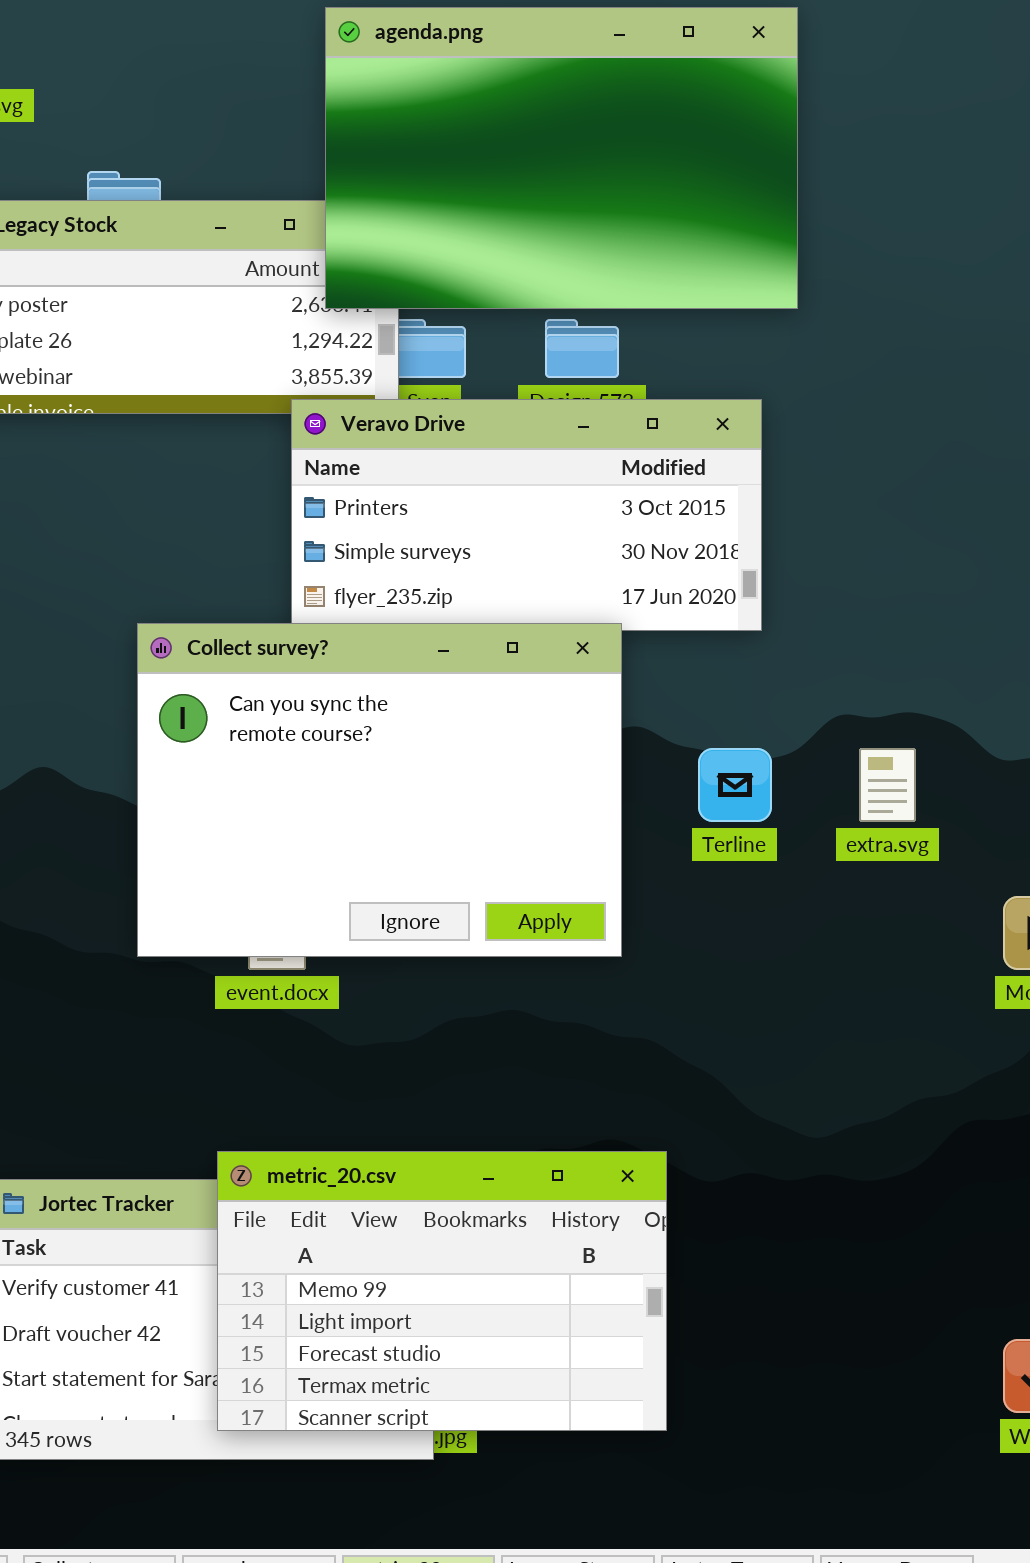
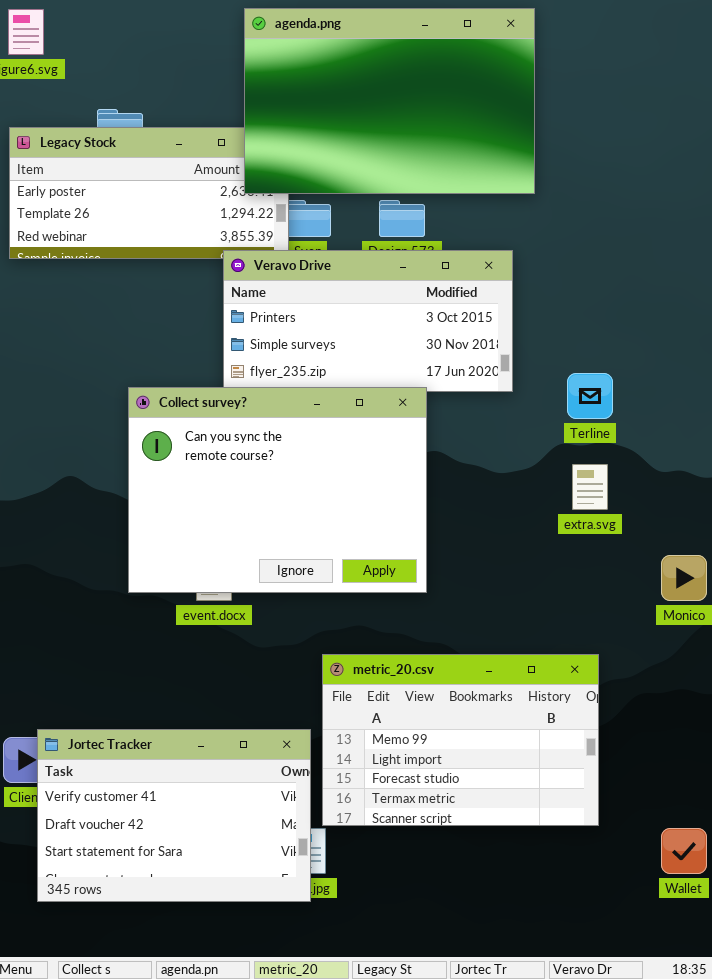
Terline: [698,748,772,822] -> [567,373,613,419], moved
metric_20.csv: [217,1151,667,1431] -> [322,654,599,826], moved

